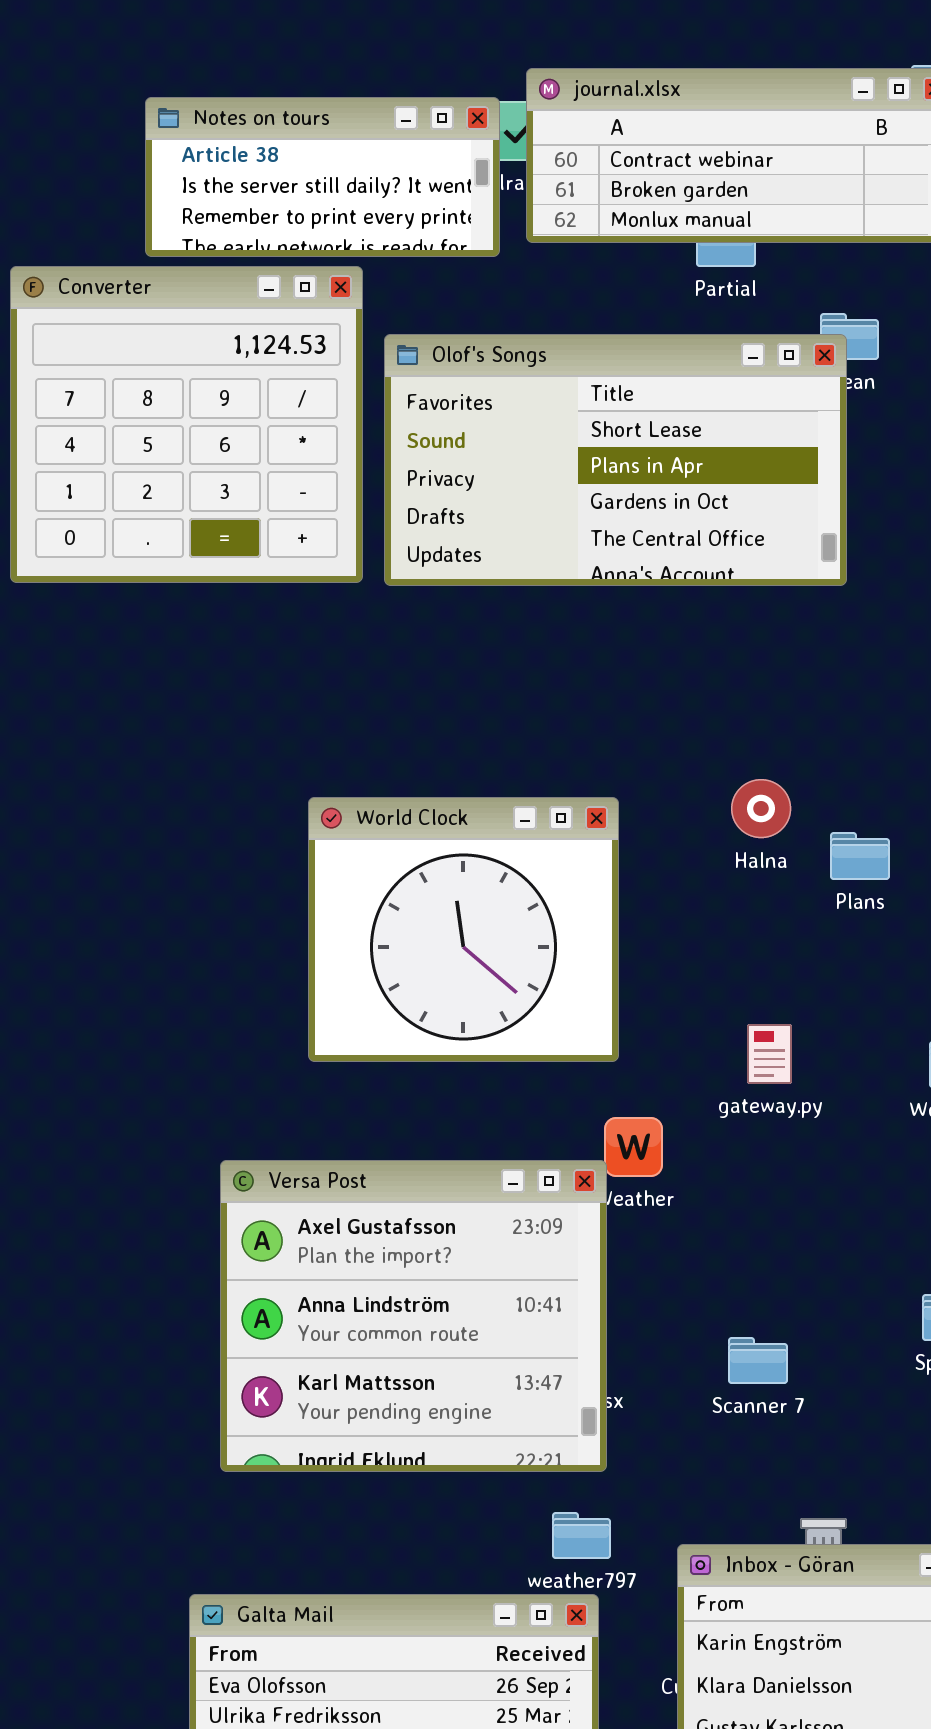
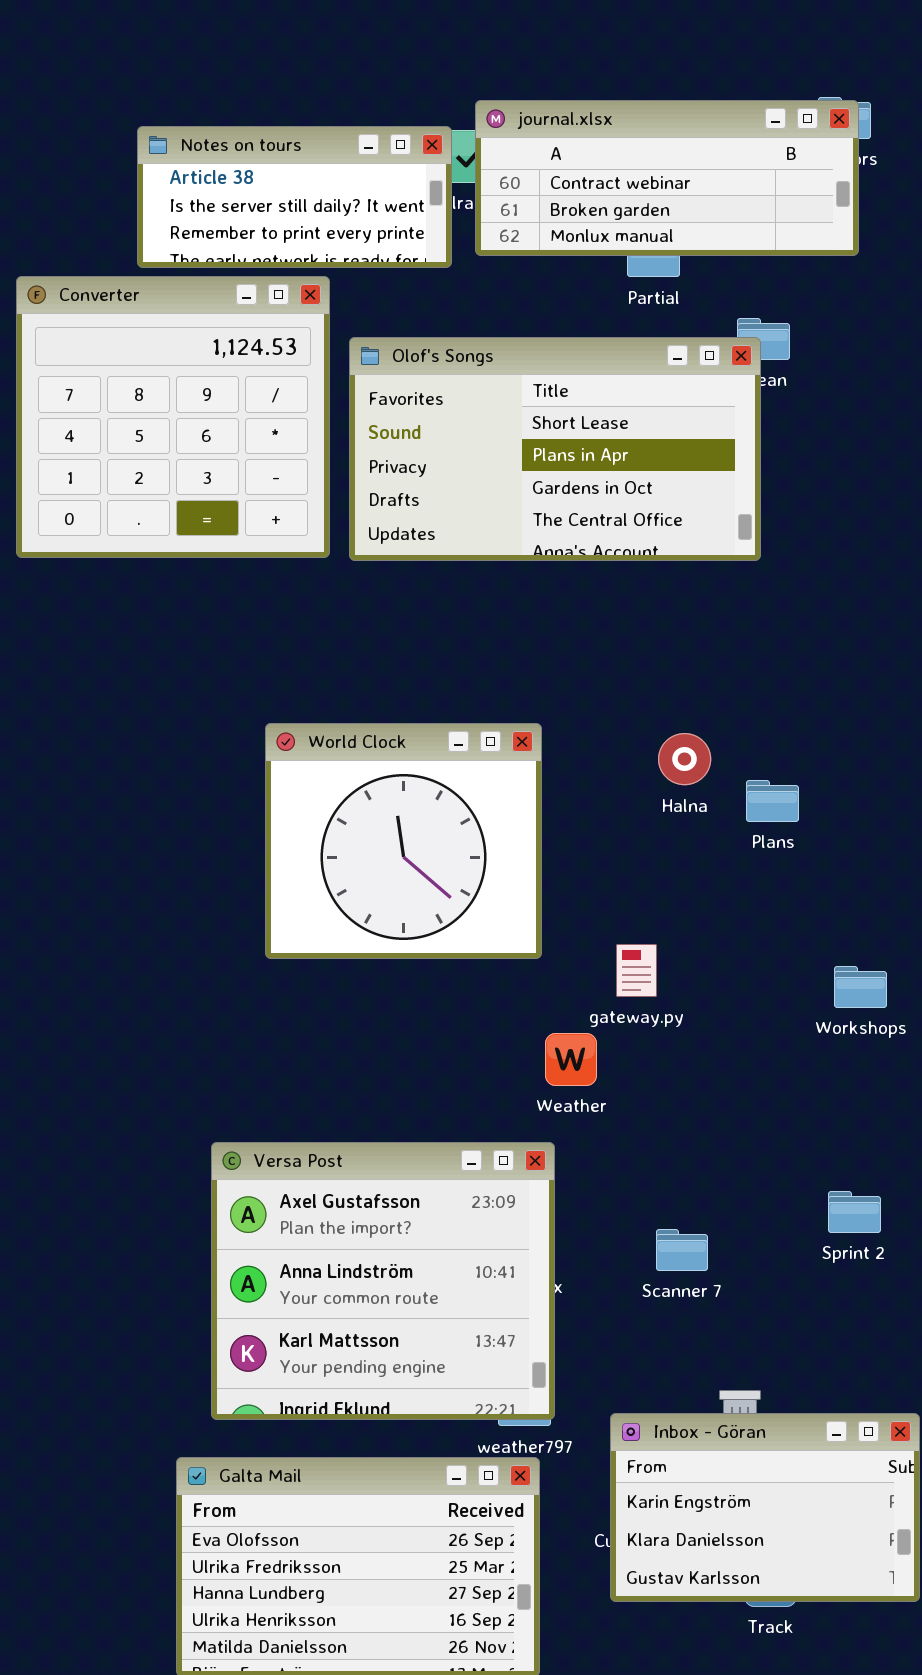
World Clock: [308,797,619,1062] -> [265,723,542,959], moved
gateway.py: [747,1024,792,1084] -> [616,944,657,997], moved
Versa Post: [220,1160,607,1472] -> [211,1142,555,1420], moved

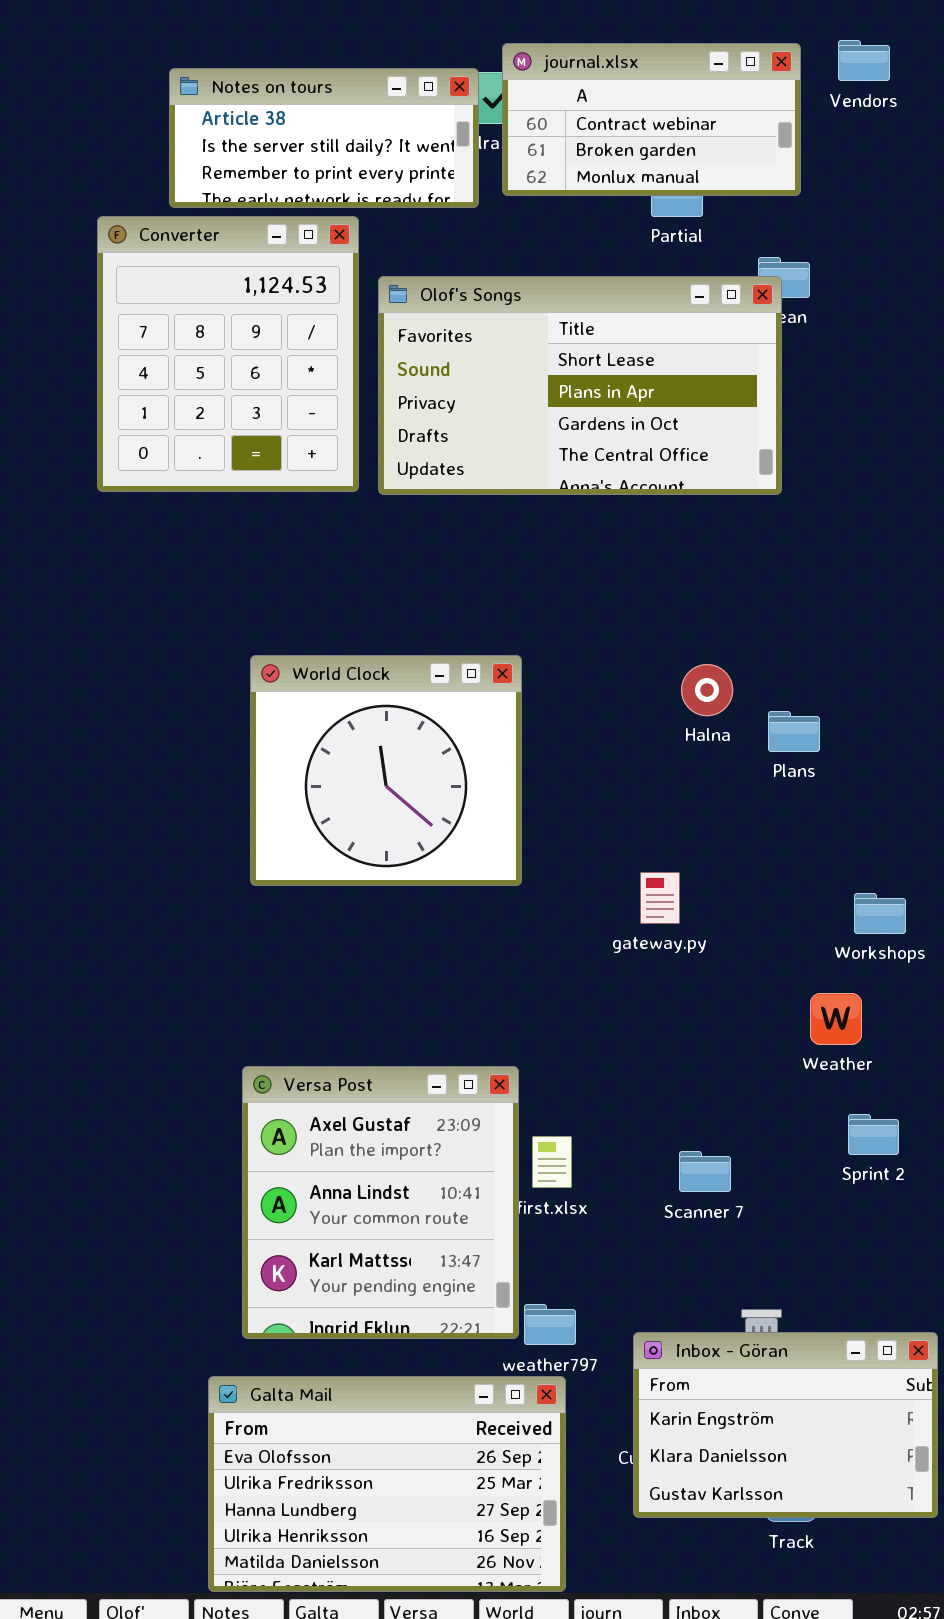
journal.xlsx: [475,100,859,256] -> [502,43,801,196], resized
Converter: [16,276,330,558] -> [97,216,359,492], resized
World Clock: [265,723,542,959] -> [250,655,522,886], moved
Weather: [545,1033,597,1086] -> [810,993,862,1045], moved
Versa Post: [211,1142,555,1420] -> [242,1066,519,1339], resized

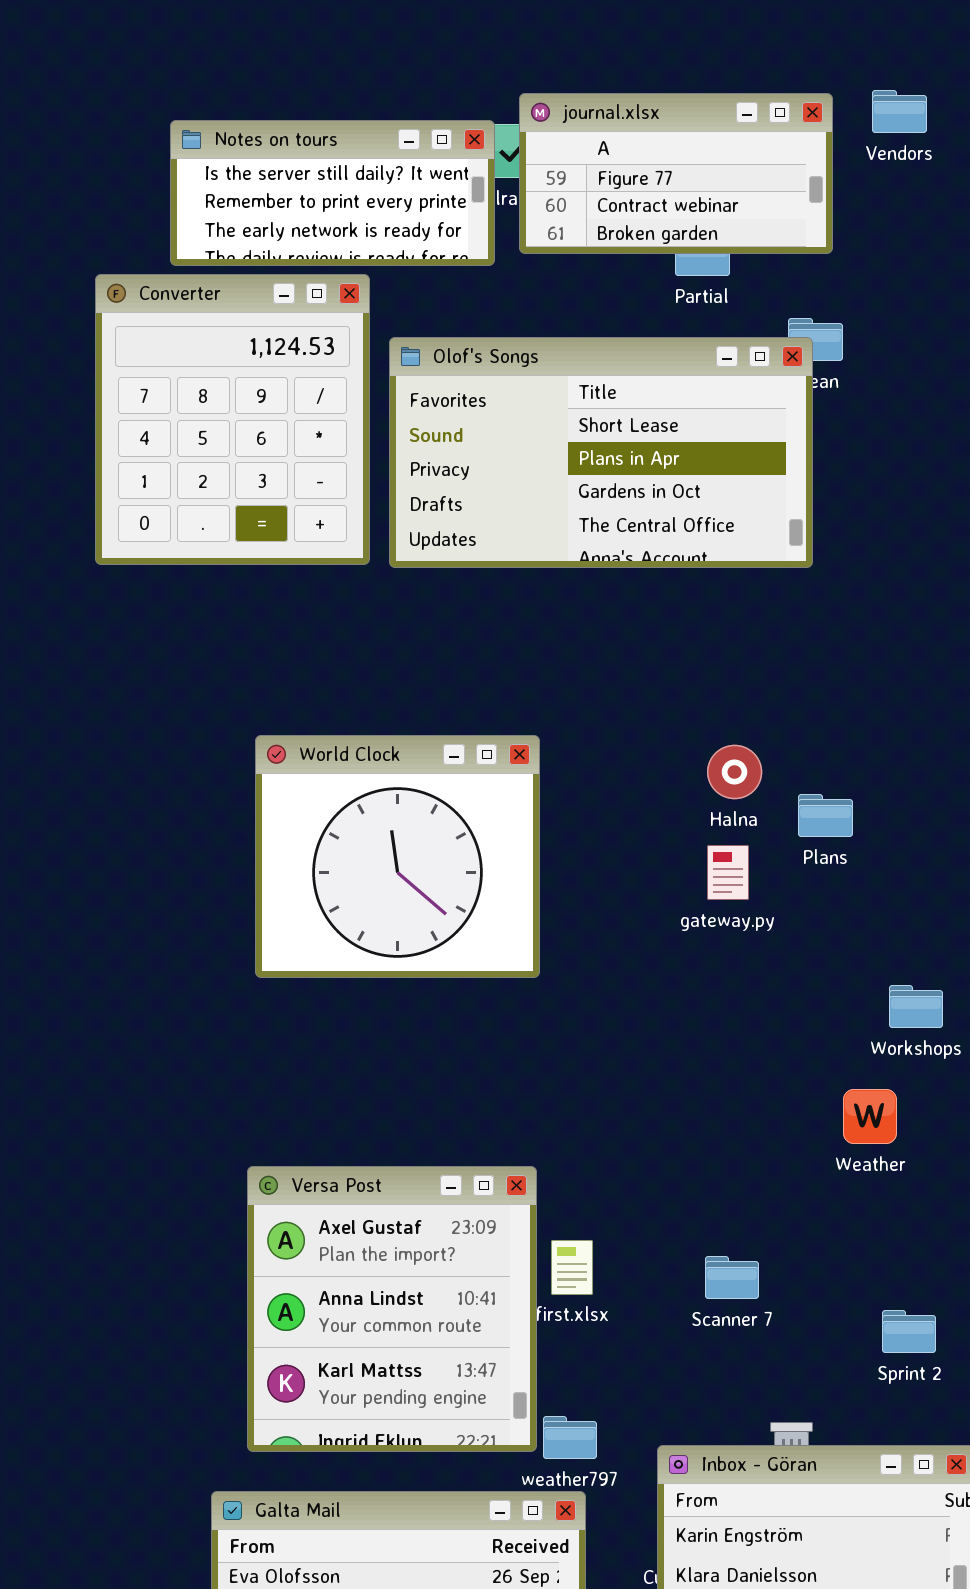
journal.xlsx: [502,43,801,196] -> [519,93,833,254], scrolled up 1 row
Notes on tours: [169,68,479,208] -> [170,120,495,266], scrolled down 1 row
gateway.py: [640,872,680,924] -> [707,845,749,900], moved
Sprint 2: [848,1114,899,1155] -> [882,1310,936,1353], moved

